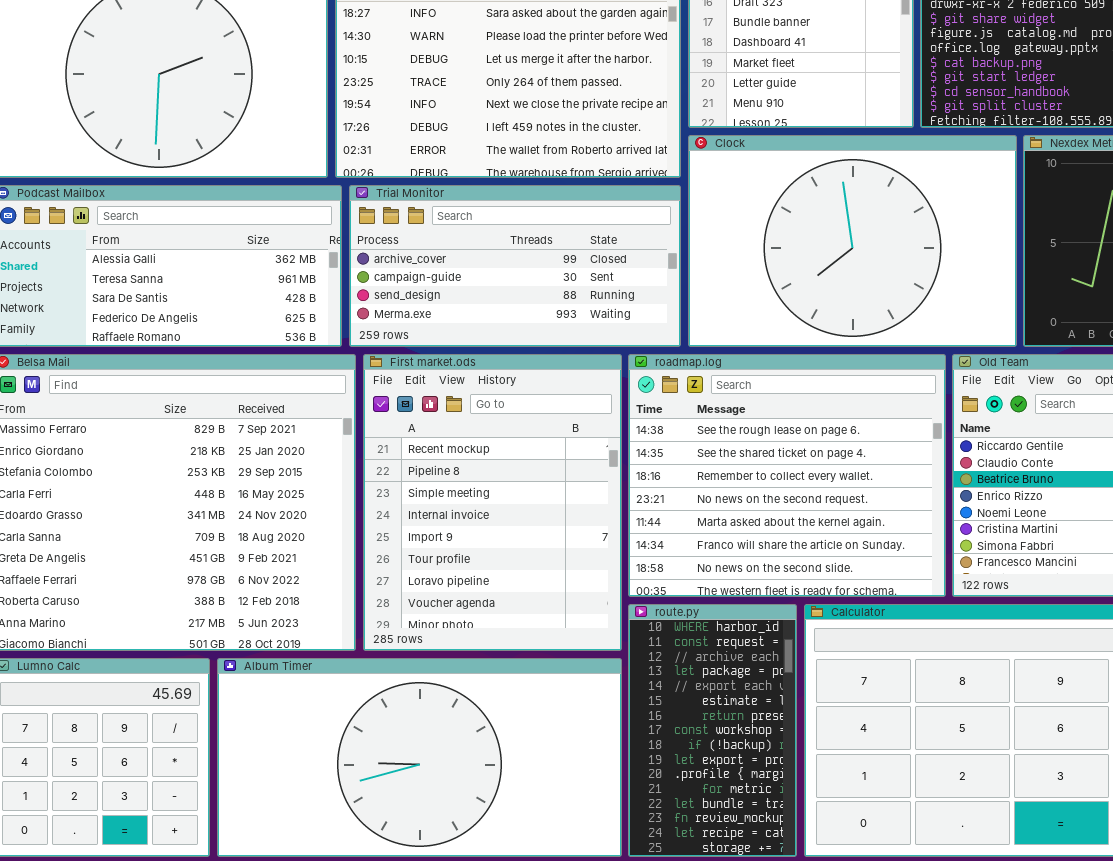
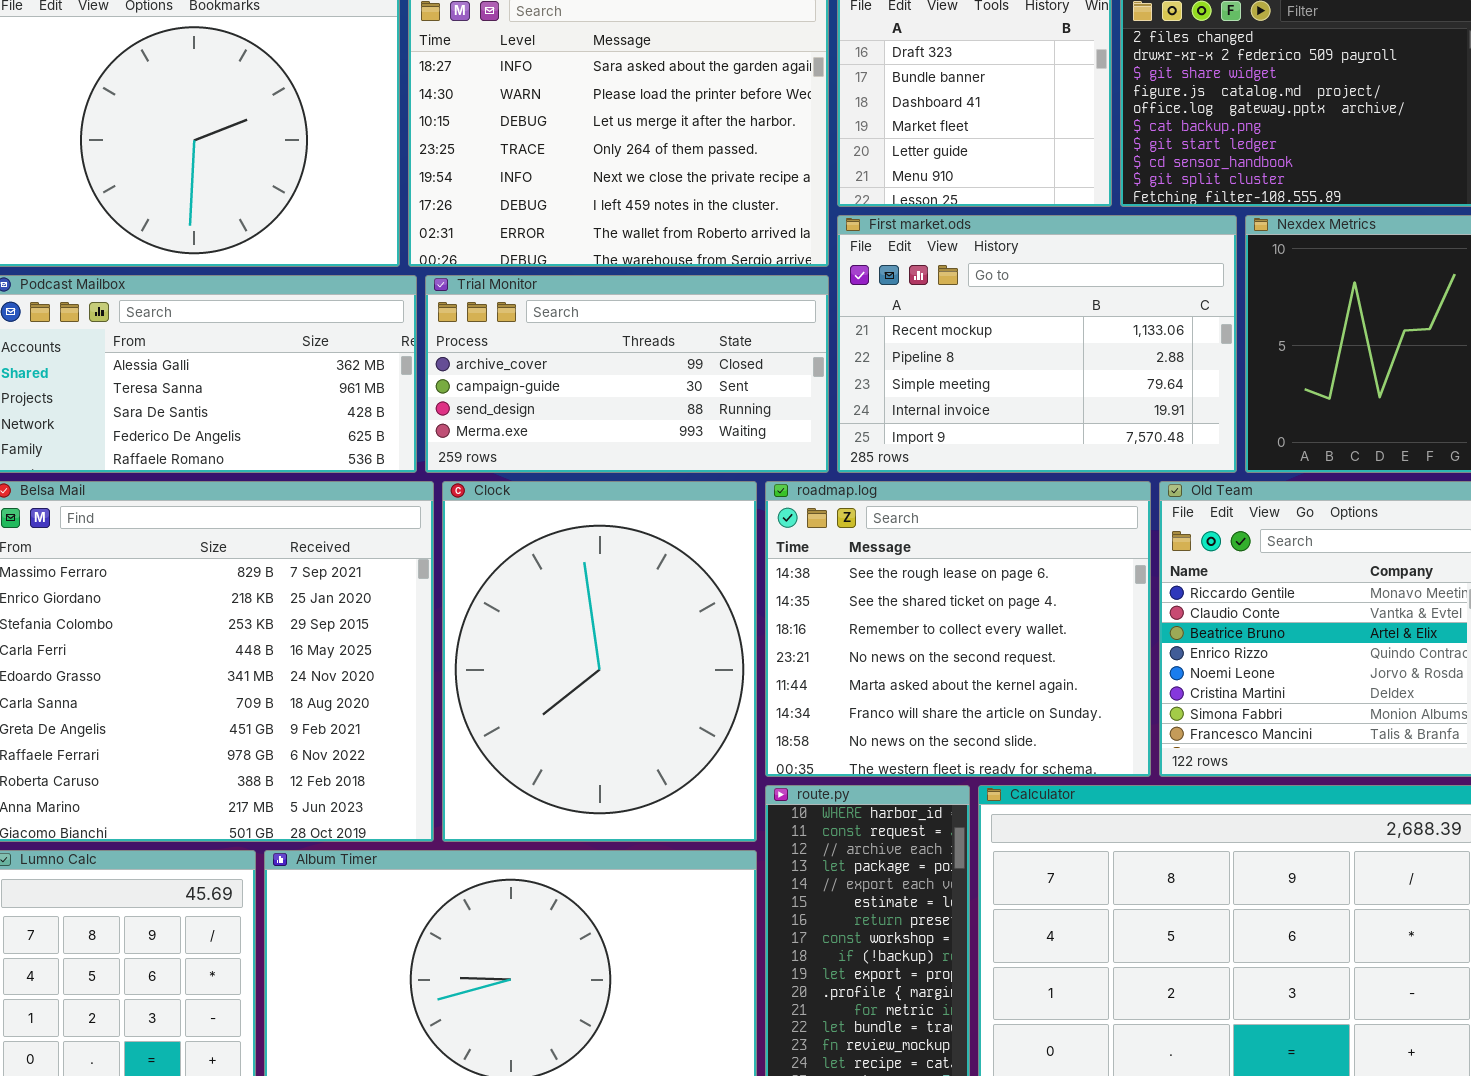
Clock: [688,135,1017,347] -> [442,481,757,842], moved, resized
First market.ods: [363,354,622,651] -> [837,215,1237,473], moved, resized

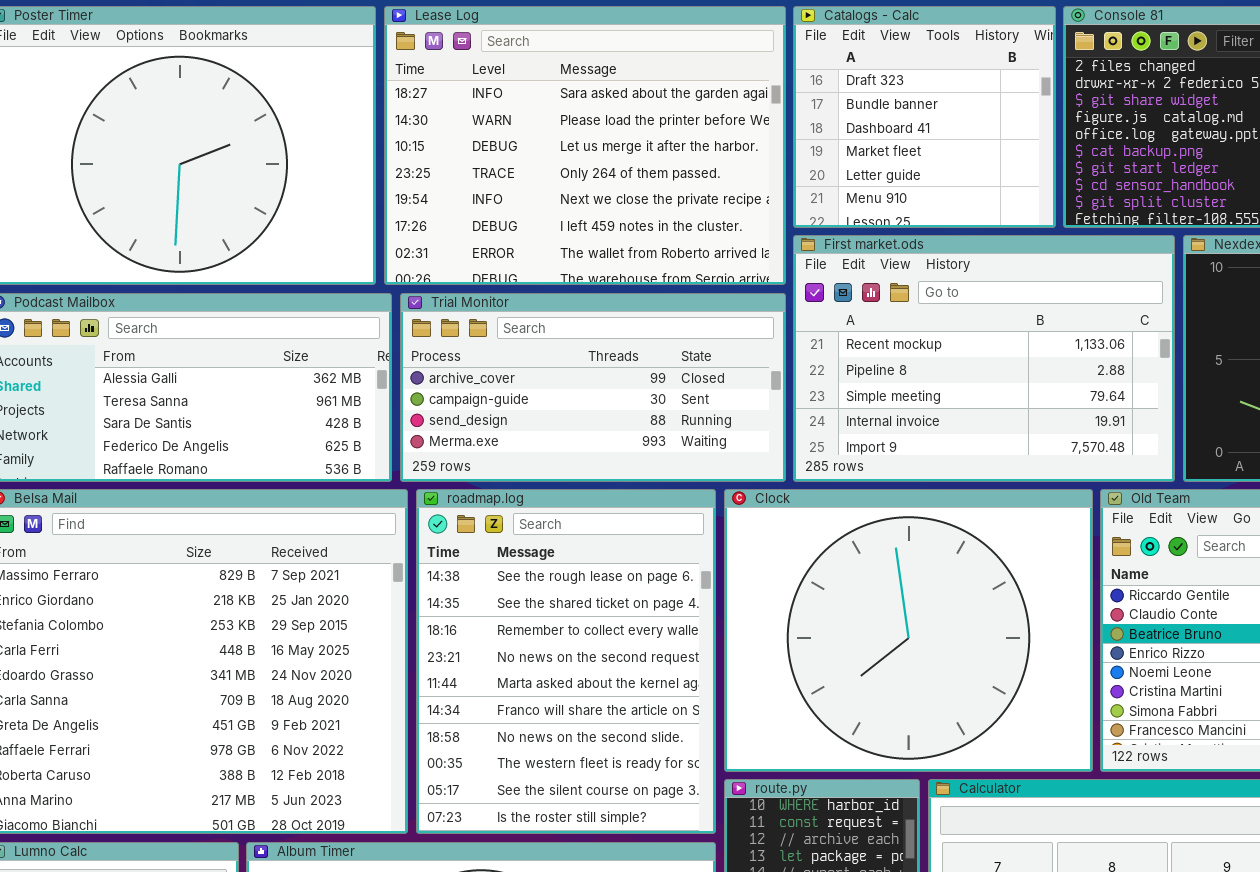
Clock: [442,481,757,842] -> [724,489,1093,772], moved, resized
roadmap.log: [765,481,1151,777] -> [416,489,716,834], moved, resized

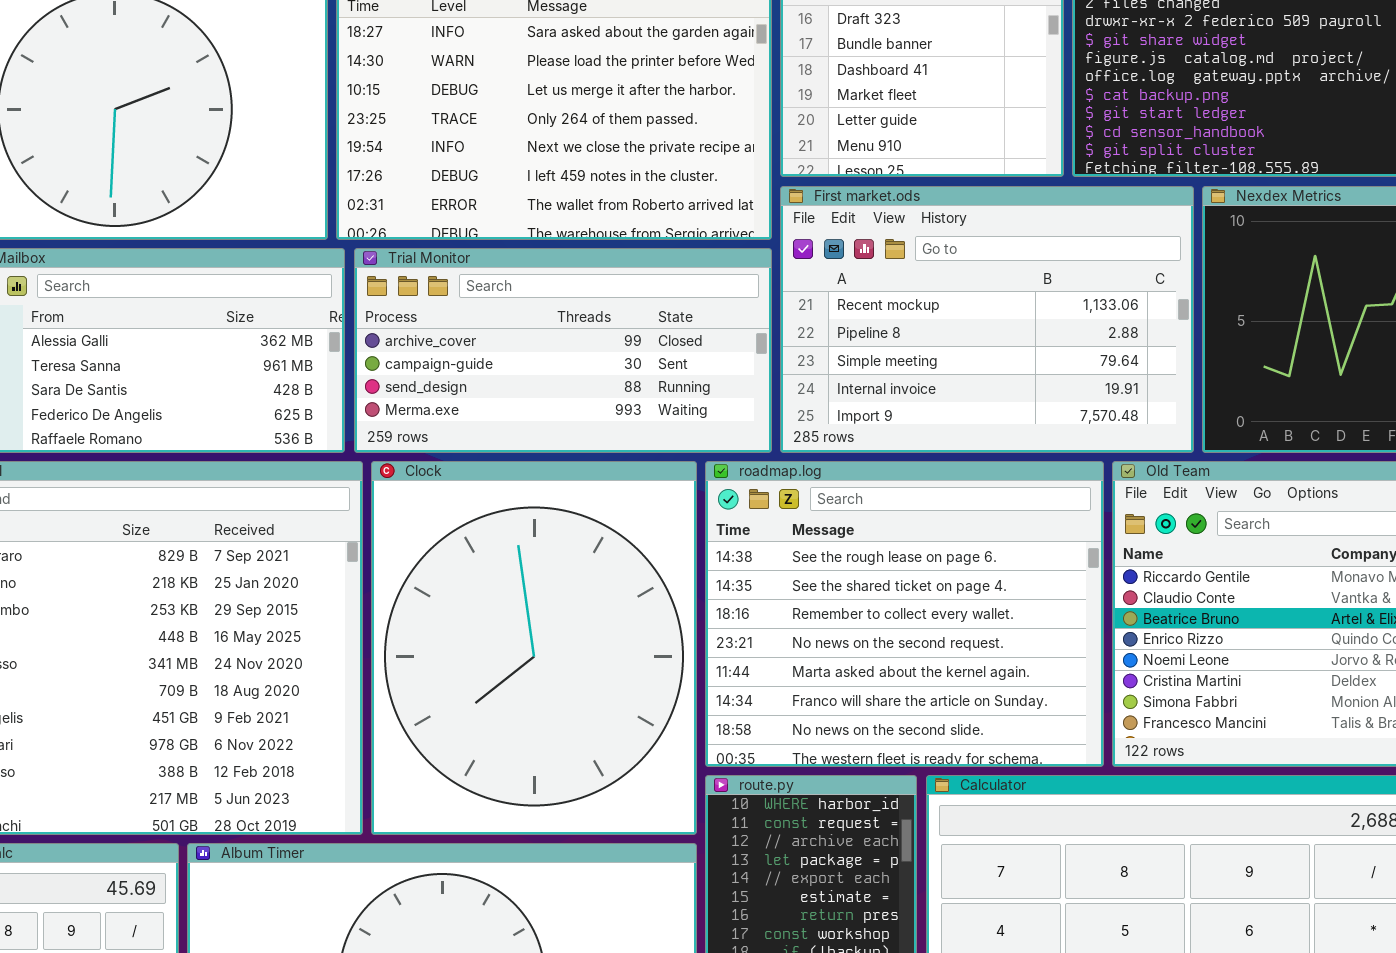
roadmap.log: [416,489,716,834] -> [705,461,1104,767], moved, resized
Clock: [724,489,1093,772] -> [371,461,697,835], moved, resized

